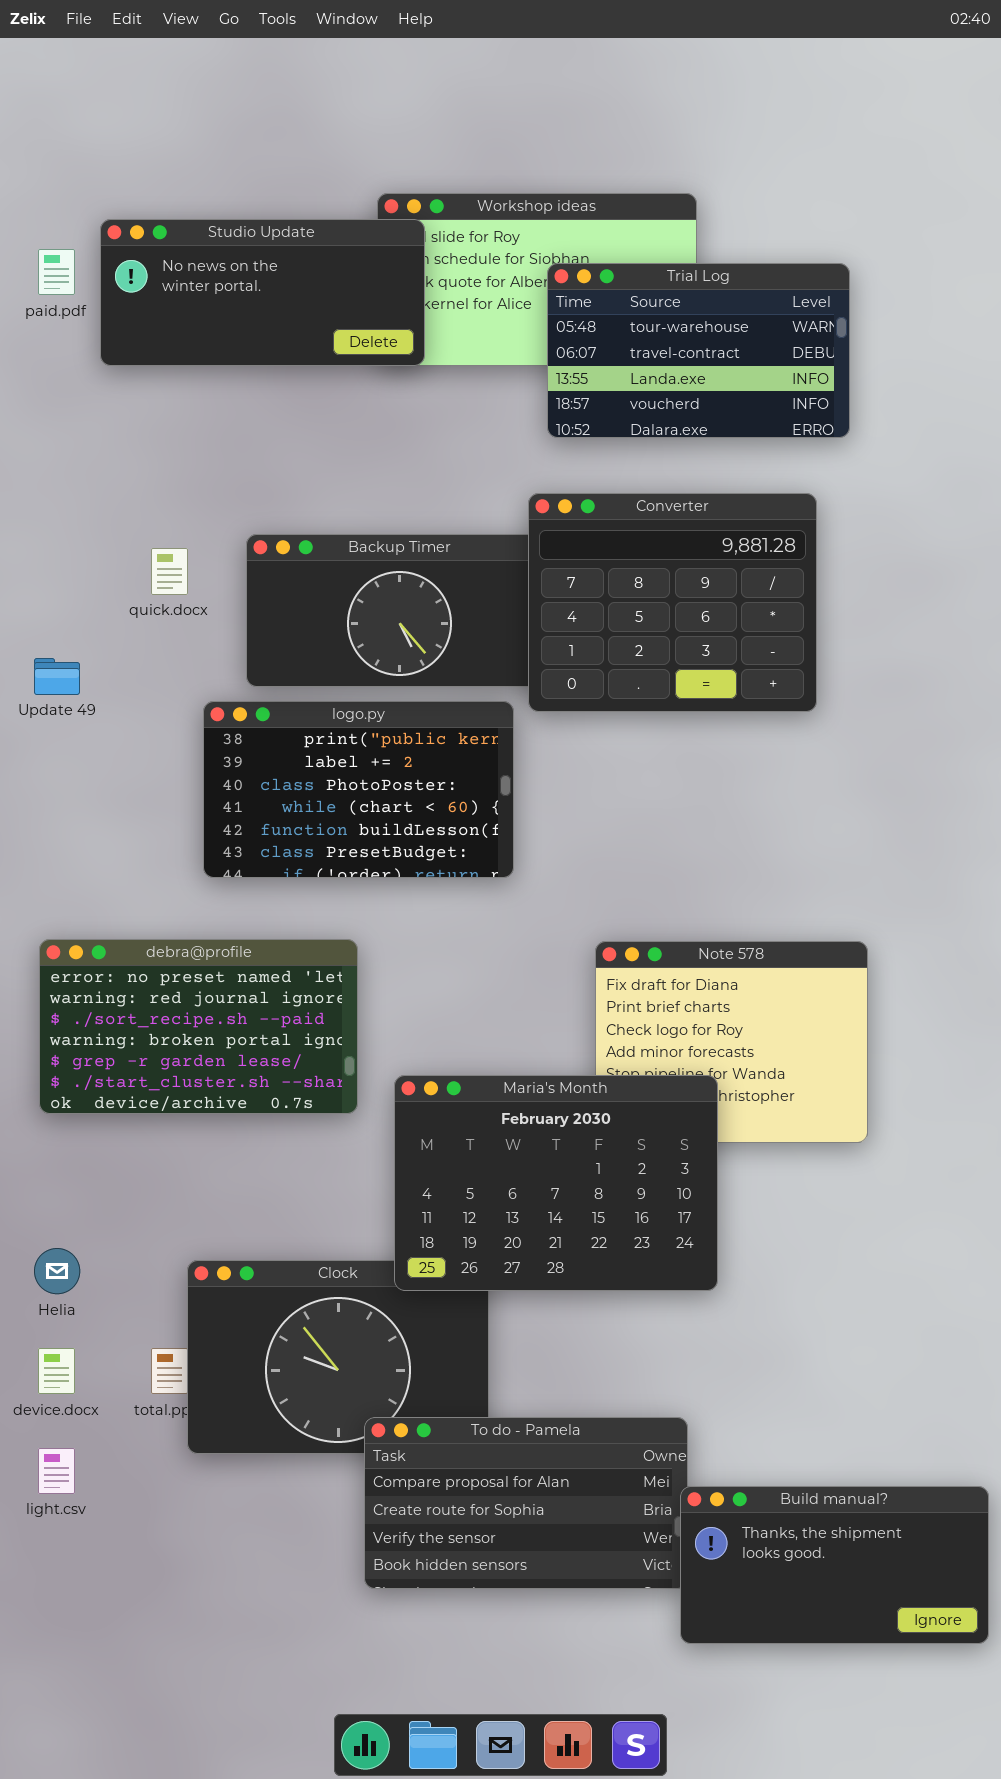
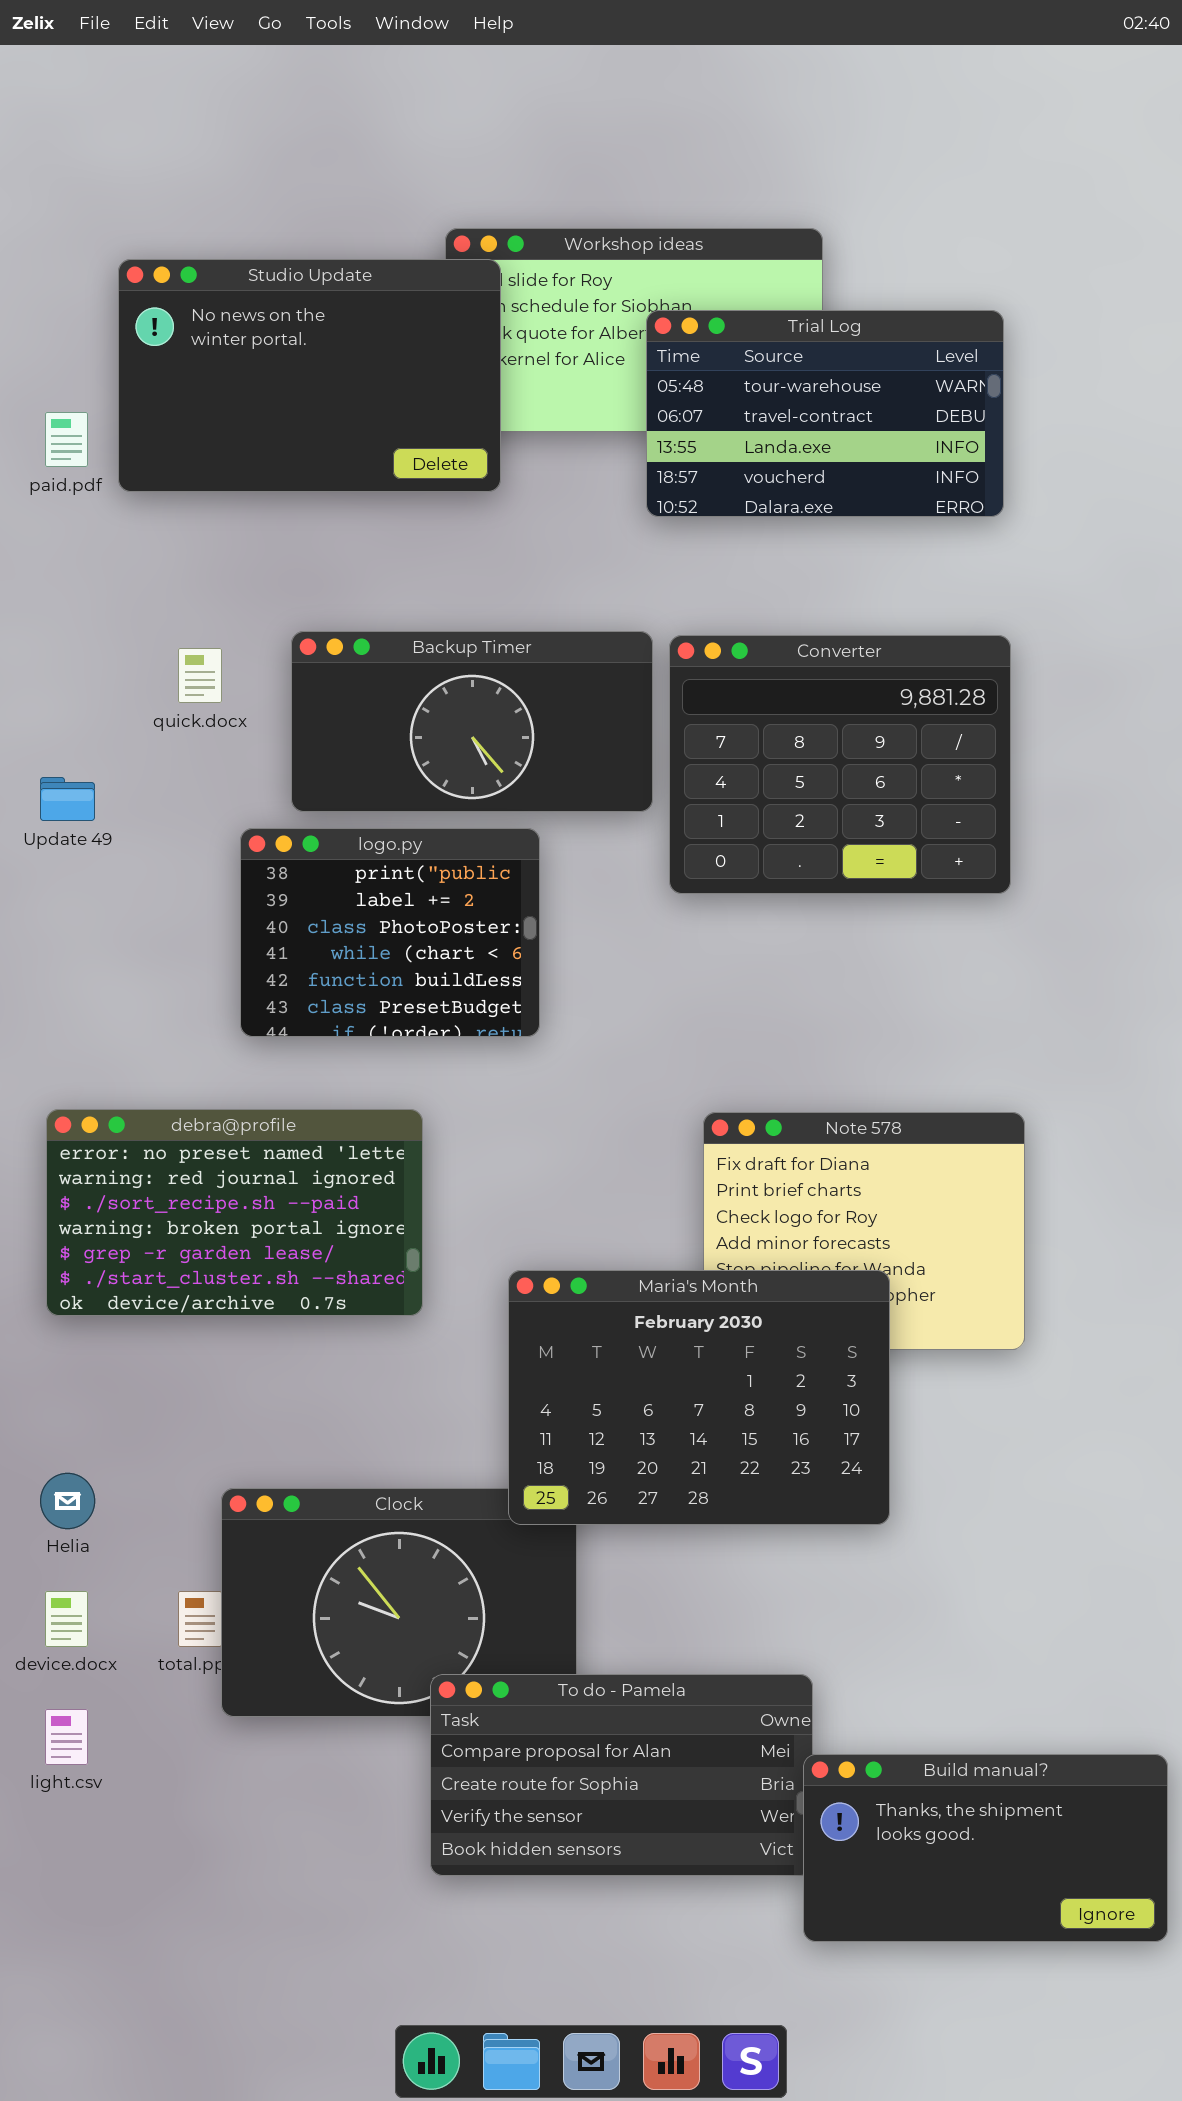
Studio Update: [100,219,425,366] -> [118,259,501,492], resized
paid.pdf: [38,249,75,295] -> [45,412,88,467], moved
Converter: [528,493,817,712] -> [669,635,1011,894], moved
logo.py: [203,701,514,878] -> [240,828,540,1037], resized
Maria's Month: [394,1075,718,1291] -> [508,1270,890,1525], moved

